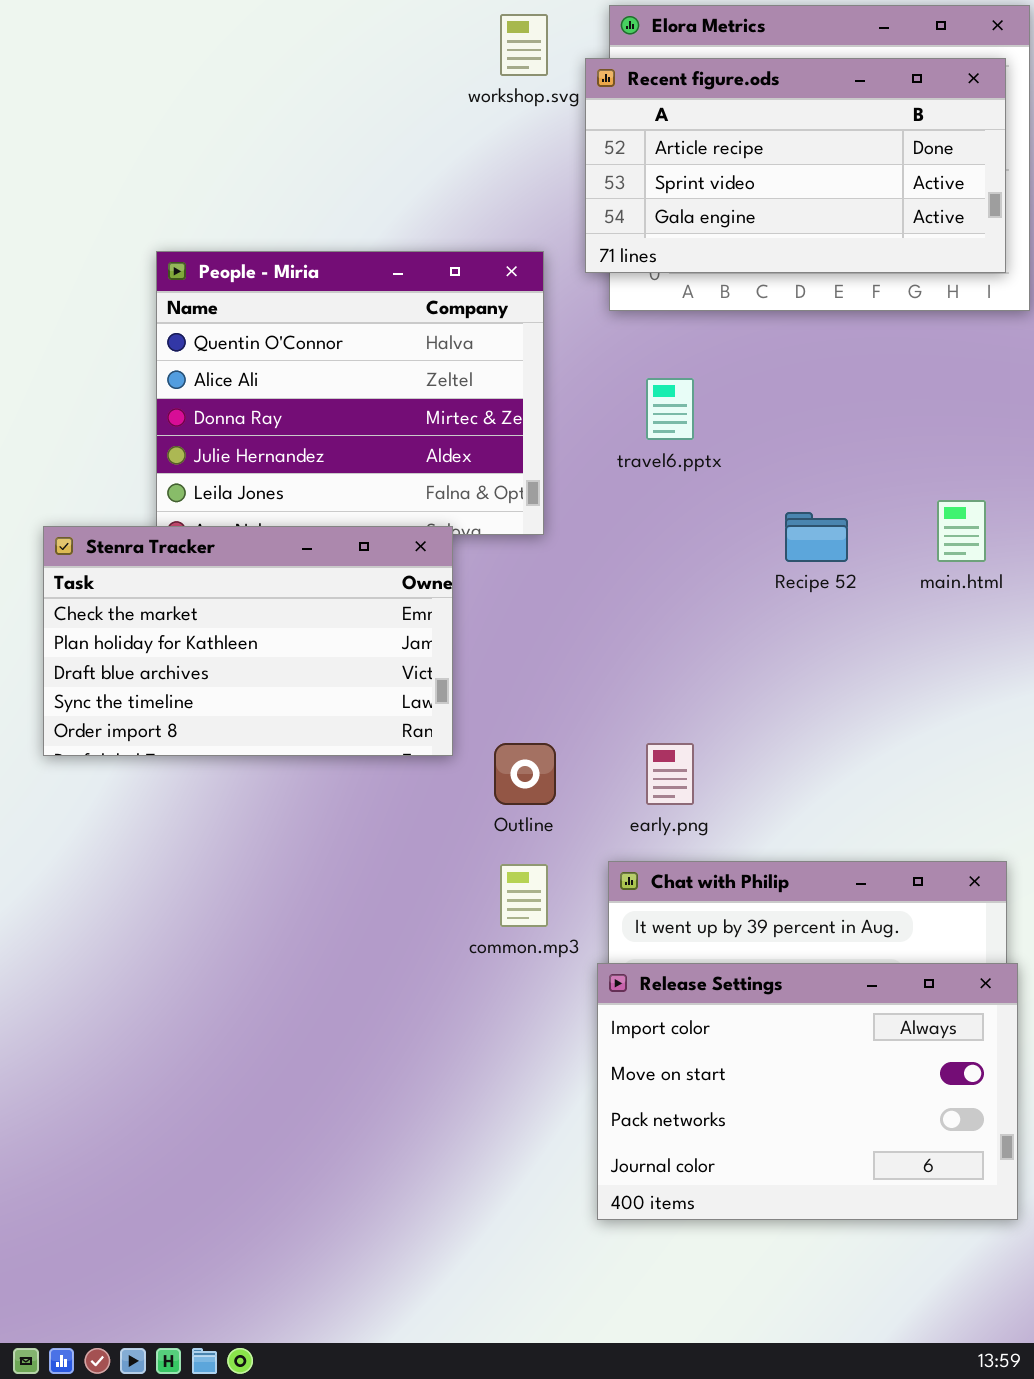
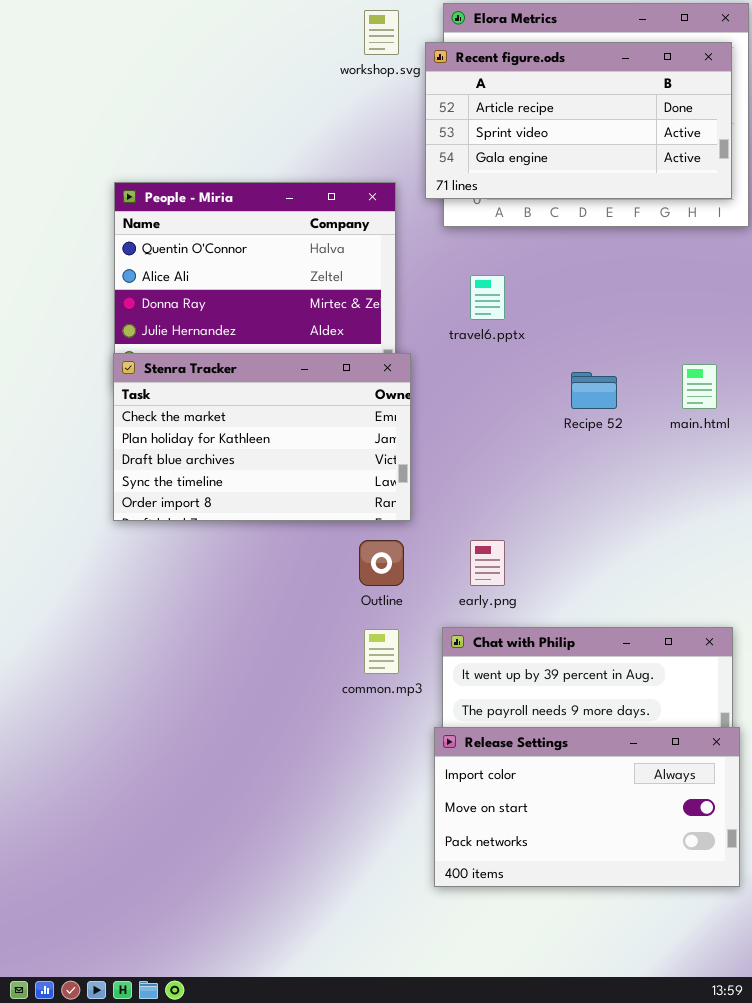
Stenra Tracker: [43,526,453,756] -> [113,353,411,521], moved
Release Settings: [597,963,1018,1220] -> [434,727,740,887], resized

